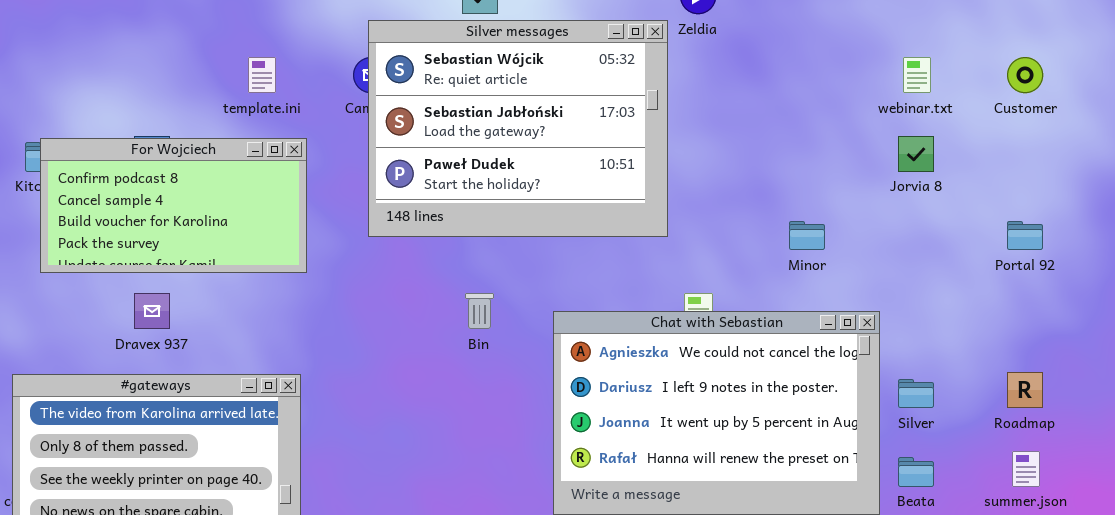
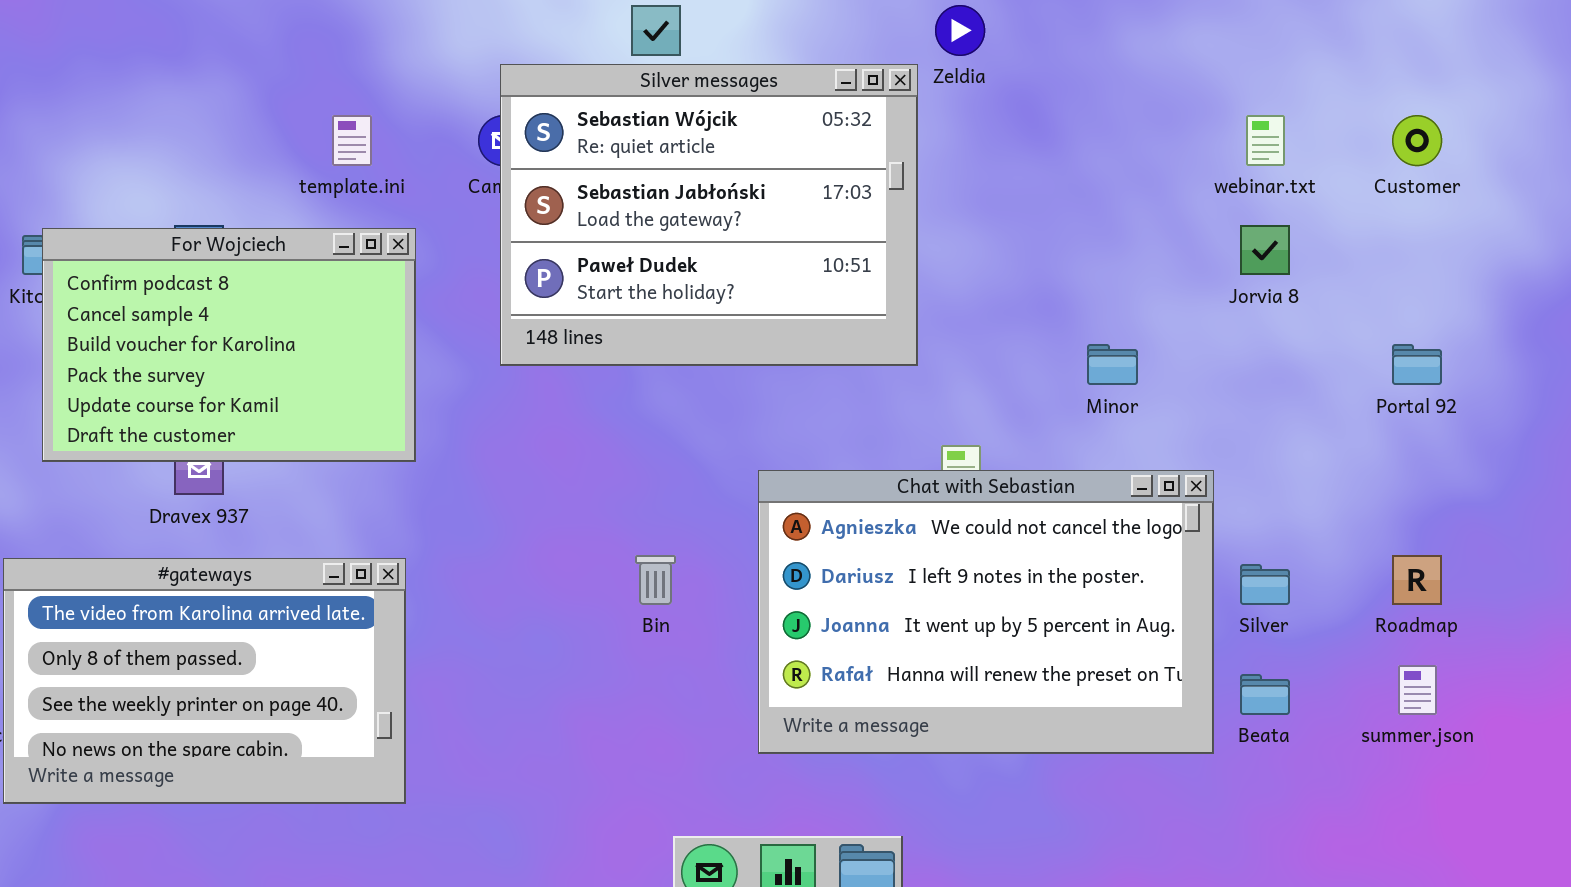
For Wojciech: [40,138,307,273] -> [42,228,416,462], resized
Bin: [465,293,494,329] -> [635,555,676,605], moved

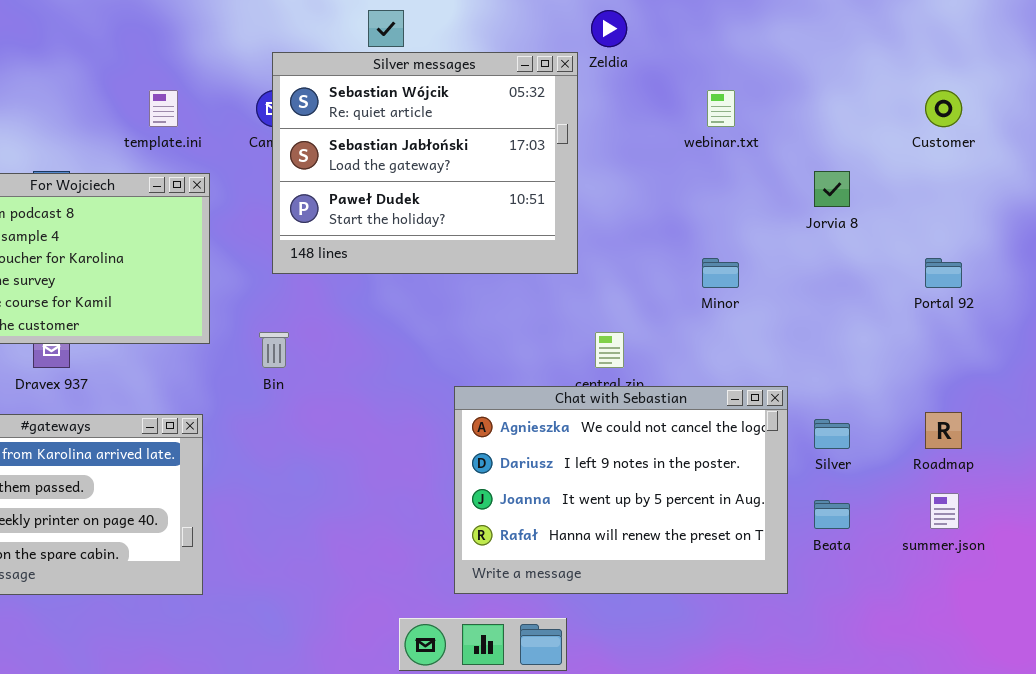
webinar.txt: [1246,115,1285,166] -> [707,90,735,127], moved
Chat with Sebastian: [758,470,1214,754] -> [454,386,788,594], moved
Bin: [635,555,676,605] -> [259,332,289,368], moved

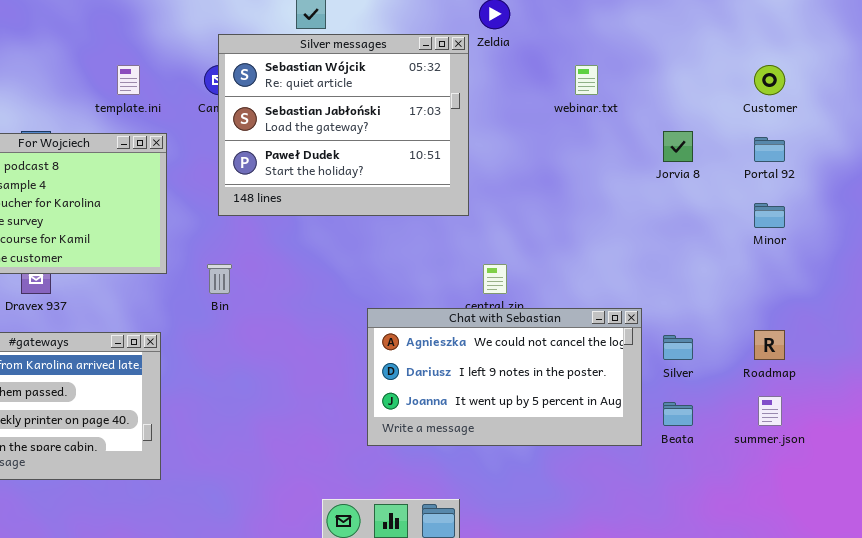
Minor: [702,258,739,288] -> [754,203,785,228], moved
Portal 92: [925,258,962,288] -> [754,137,785,162], moved
Chat with Sebastian: [454,386,788,594] -> [367,308,642,446], resized

